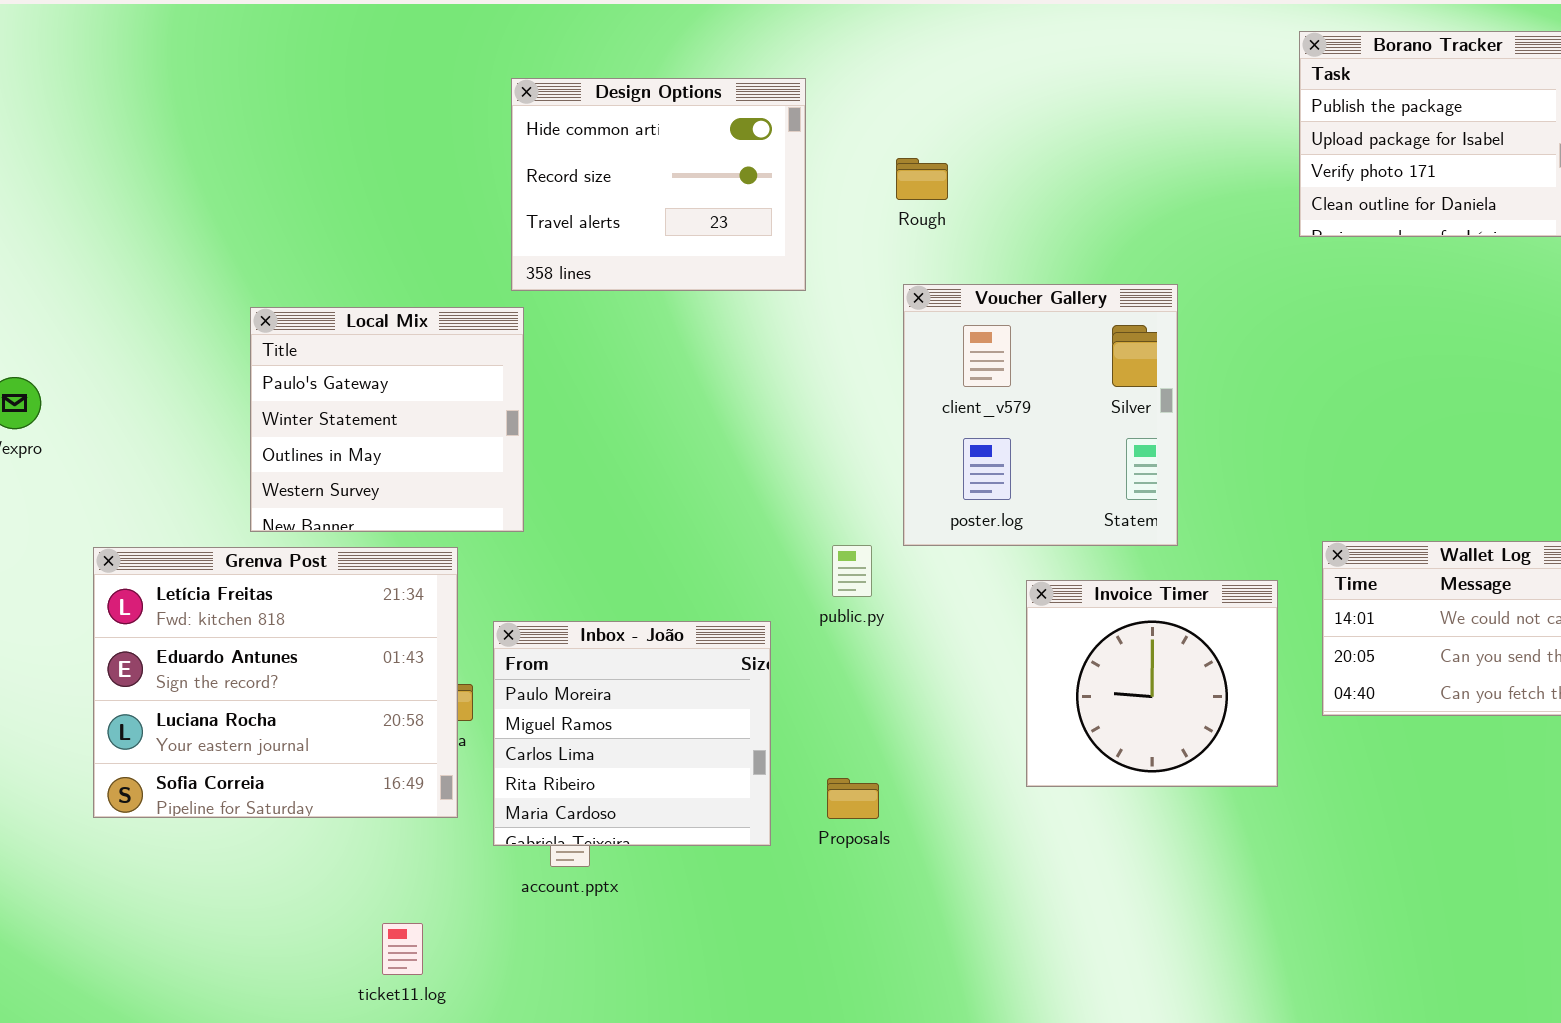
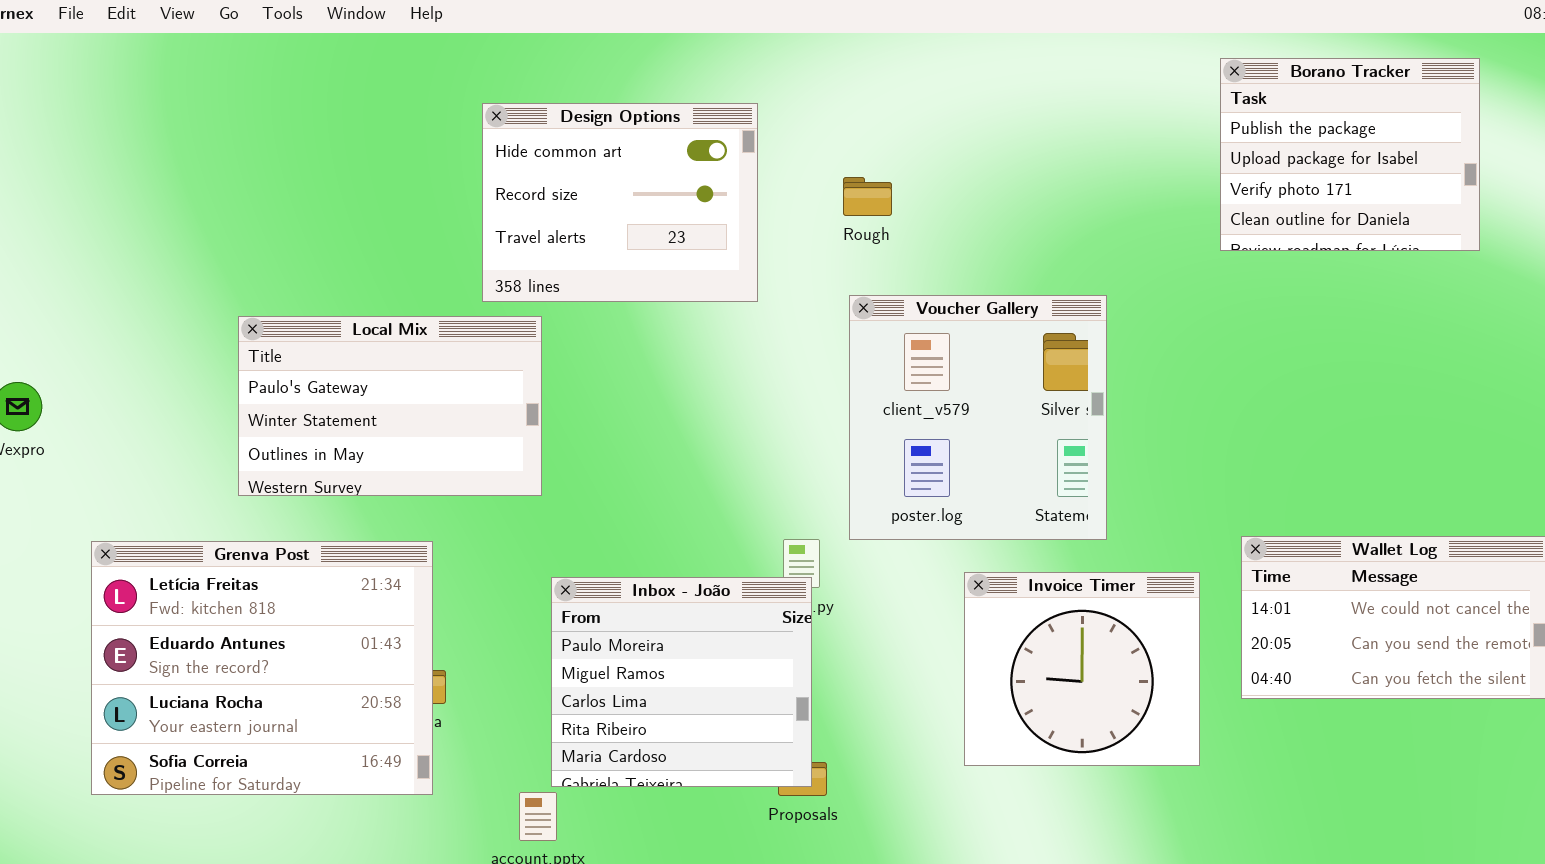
Local Mix: [250,307,524,532] -> [238,316,542,496], resized
Inbox - João: [493,621,771,846] -> [551,577,812,787], moved

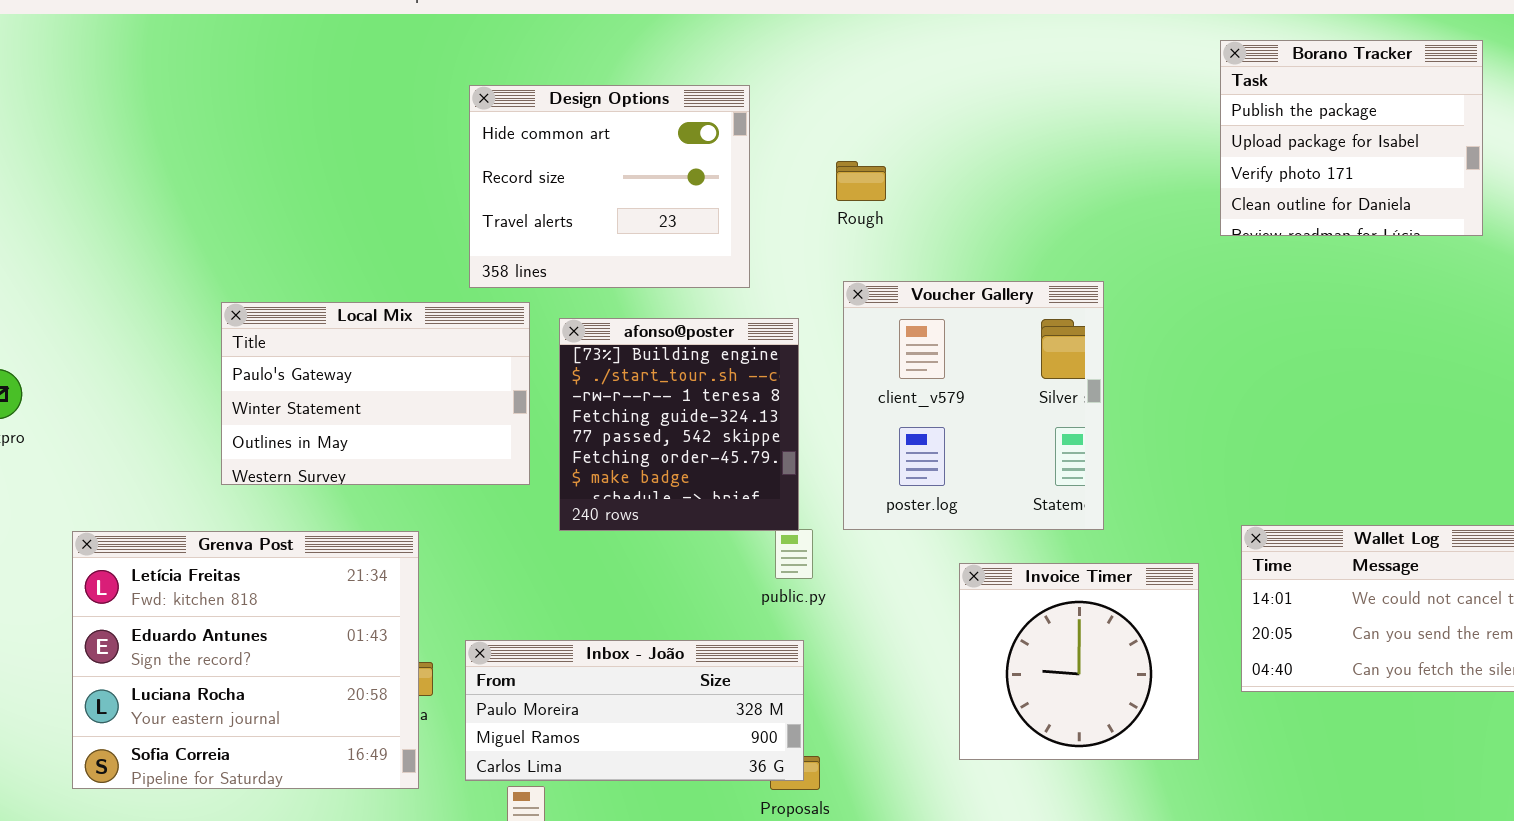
afonso@poster: none -> [559,318,799,531], opened
Inbox - João: [551,577,812,787] -> [465,640,804,781], resized

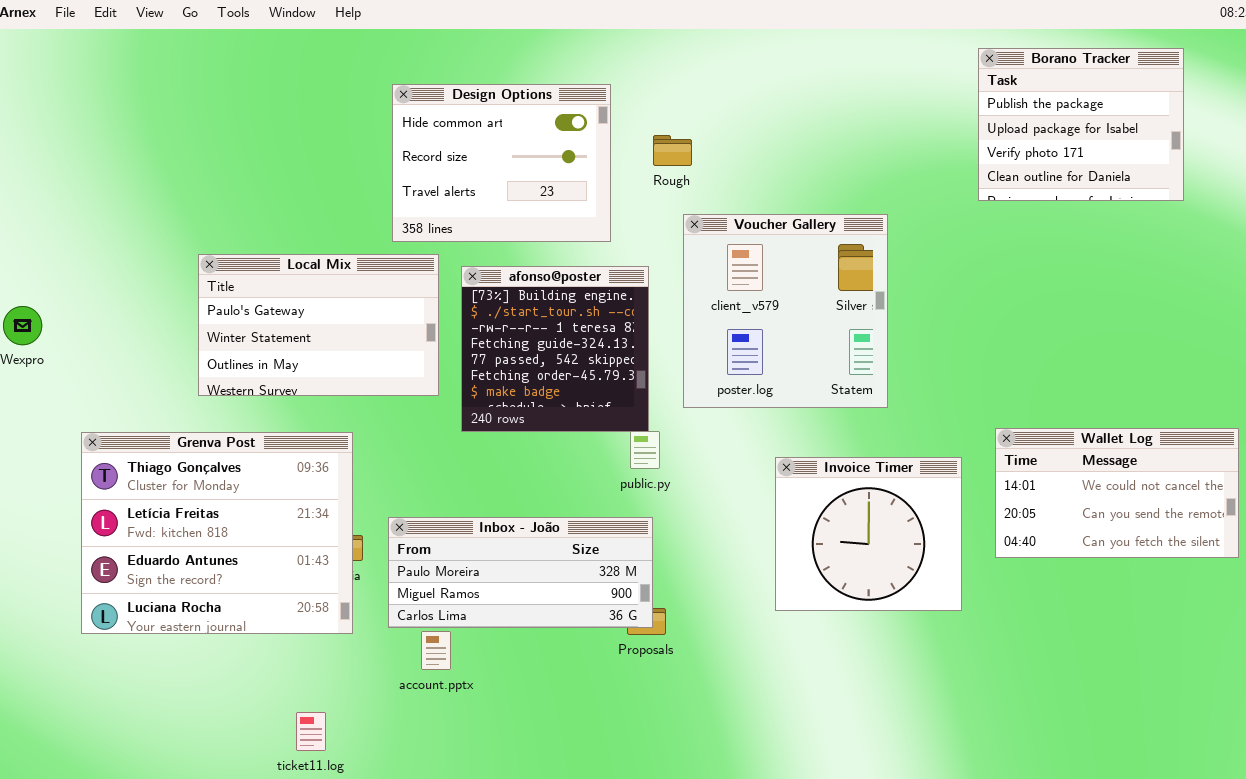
Rough: [836,161,886,201] -> [653,135,692,166], moved
Voucher Gallery: [843,281,1104,530] -> [683,214,888,408], moved
Grenva Post: [72,531,419,789] -> [81,432,353,634], scrolled up 1 row

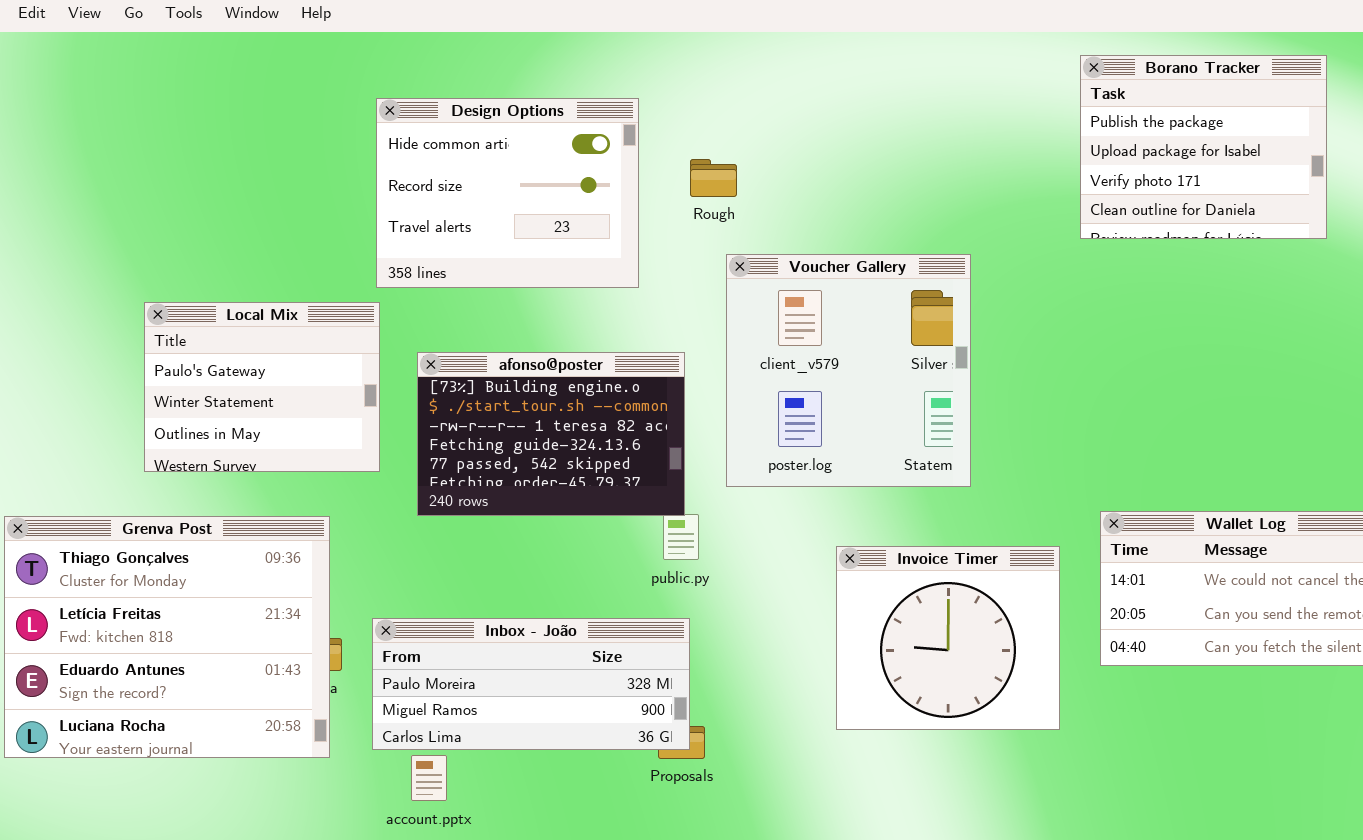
Local Mix: [198,254,439,396] -> [144,302,380,472], resized
afonso@poster: [461,266,649,432] -> [417,352,685,516], resized

